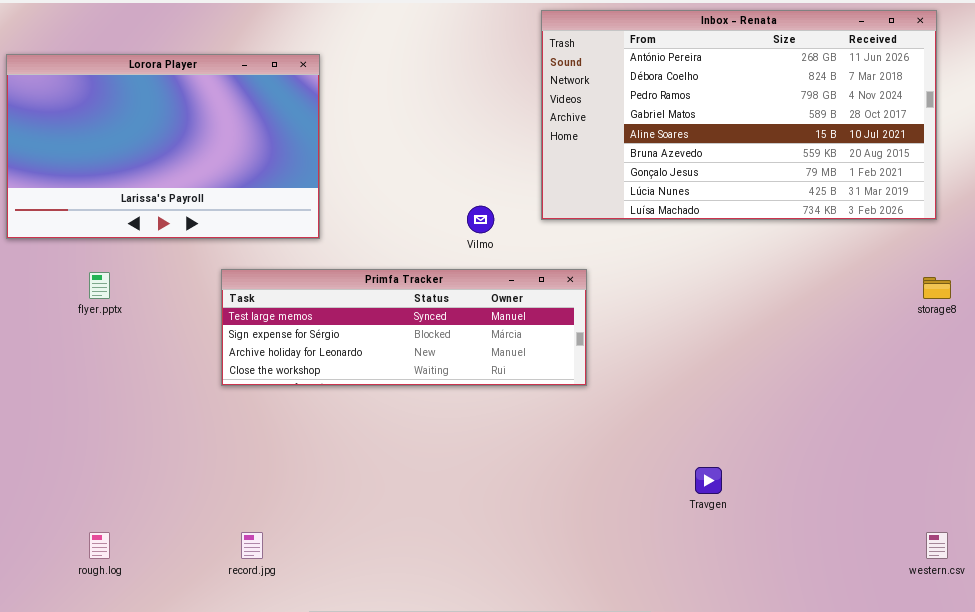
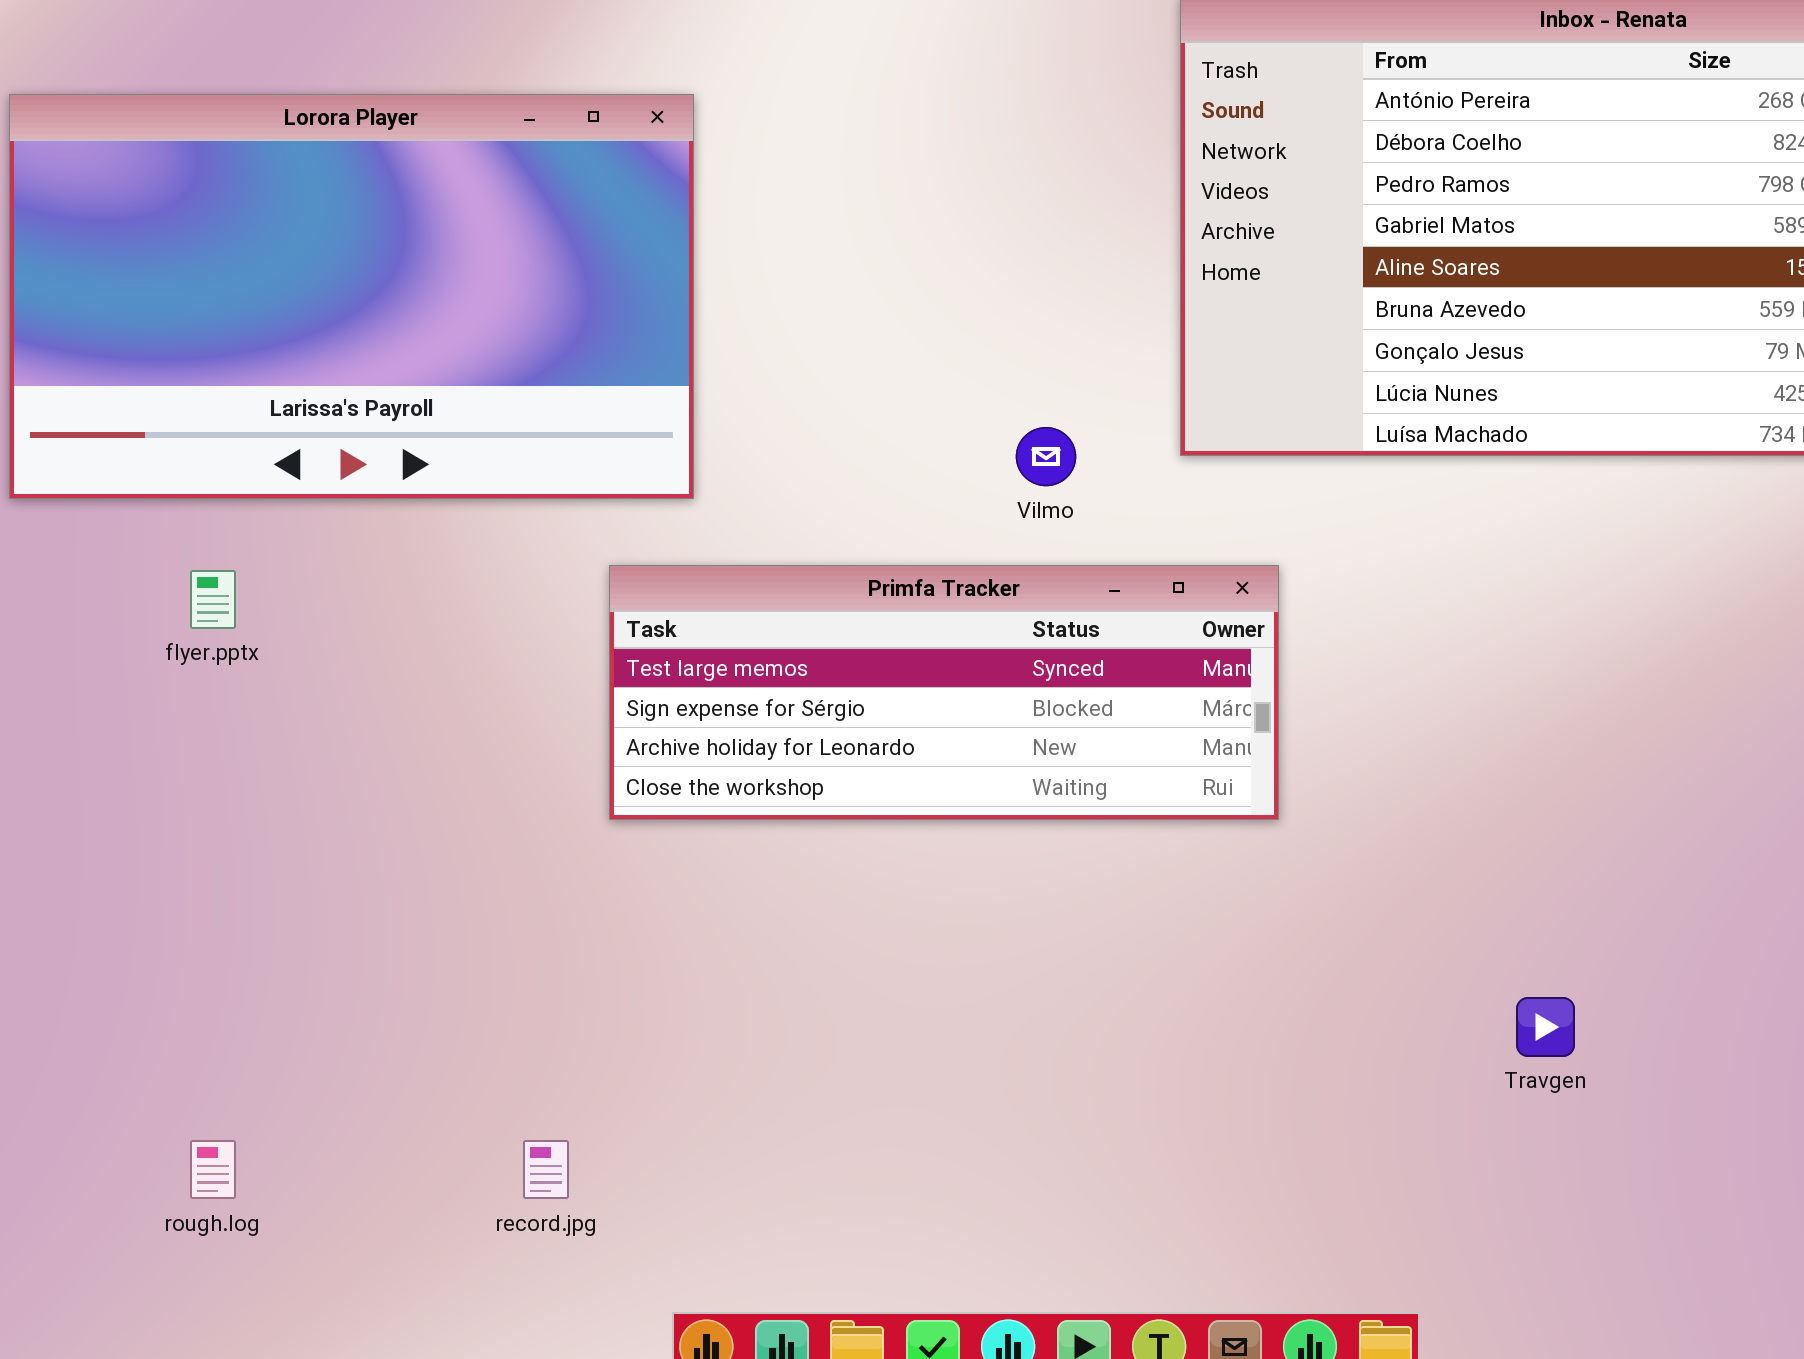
Primfa Tracker: [221,269,587,386] -> [609,565,1279,820], resized

